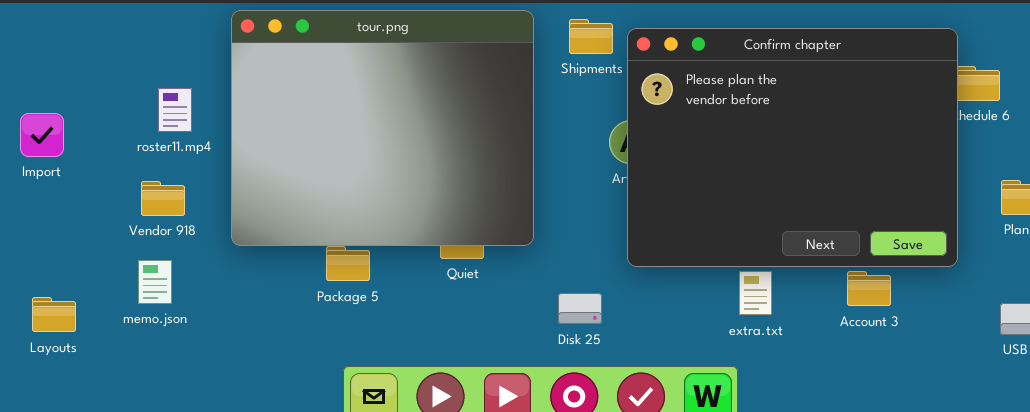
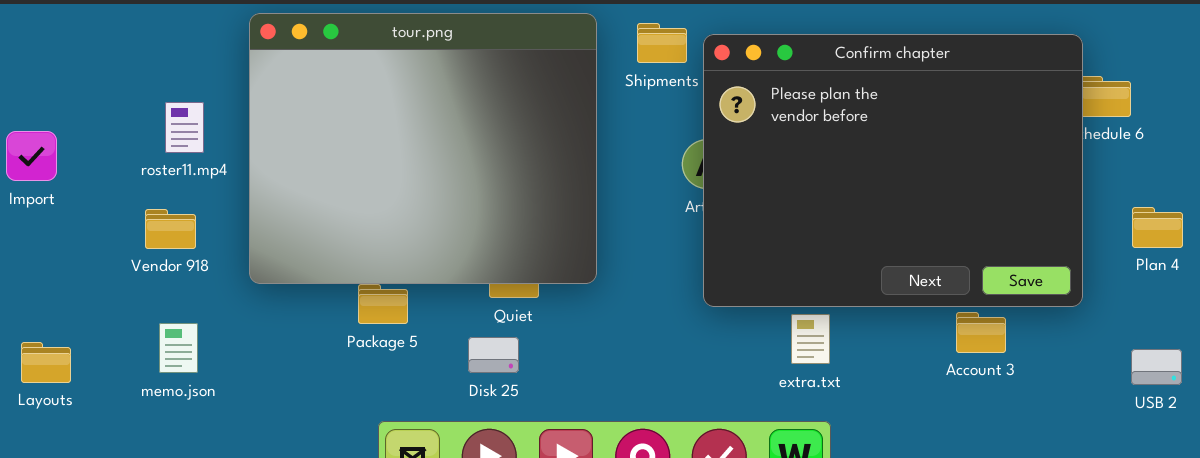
memo.json: [138,260,172,304] -> [159,323,198,373], moved
extra.txt: [739,271,772,315] -> [791,314,830,364], moved
Disk 25: [558,293,602,324] -> [468,337,519,373], moved

